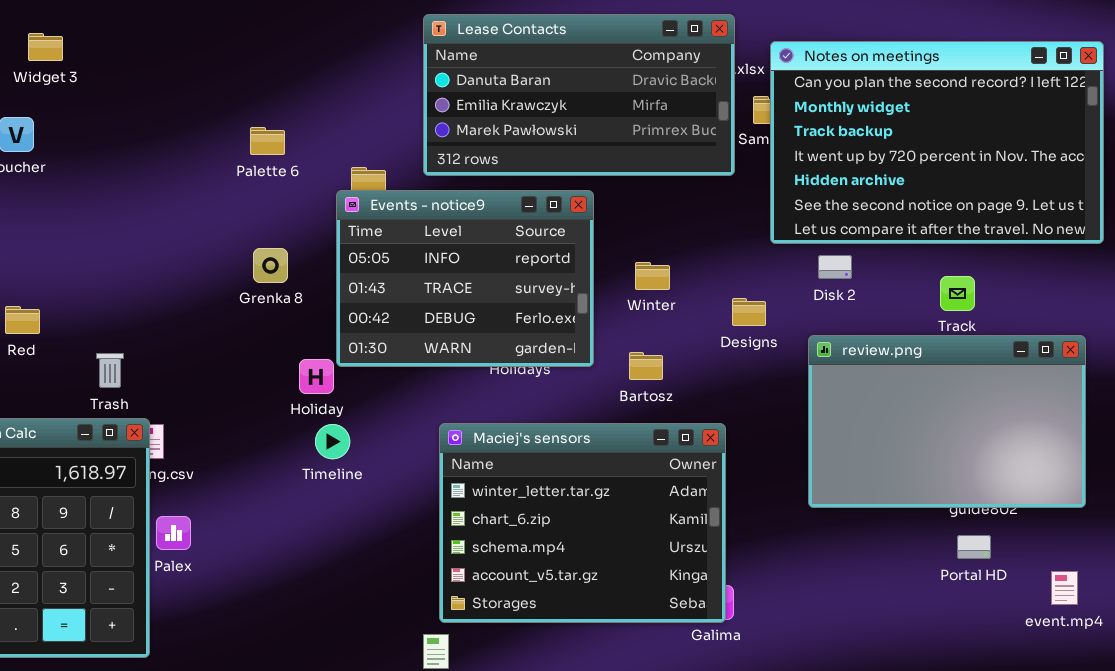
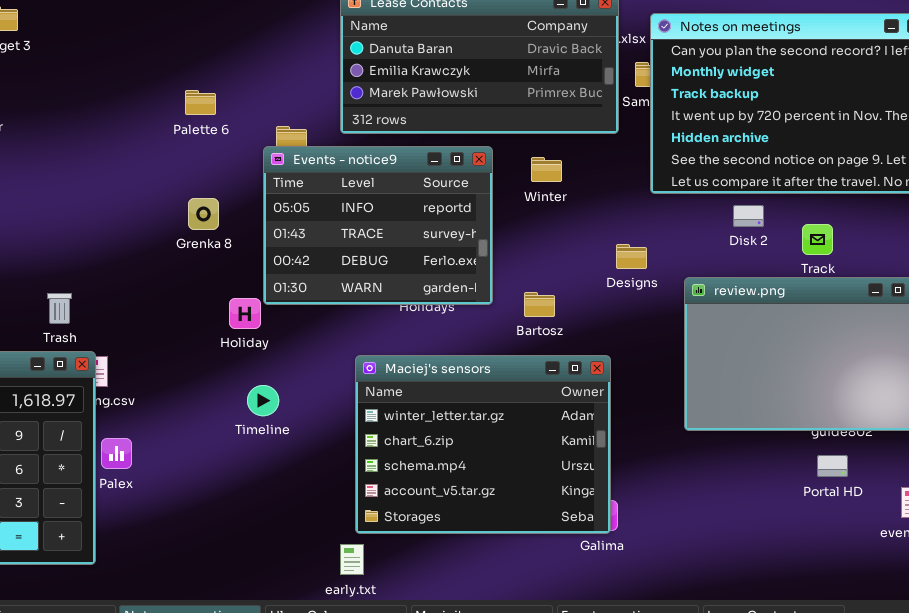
Disk 2: [818,255,852,279] -> [733,205,764,227], moved
Winter: [635,262,670,290] -> [531,157,562,182], moved
Timeline: [315,424,350,459] -> [247,385,279,416], moved

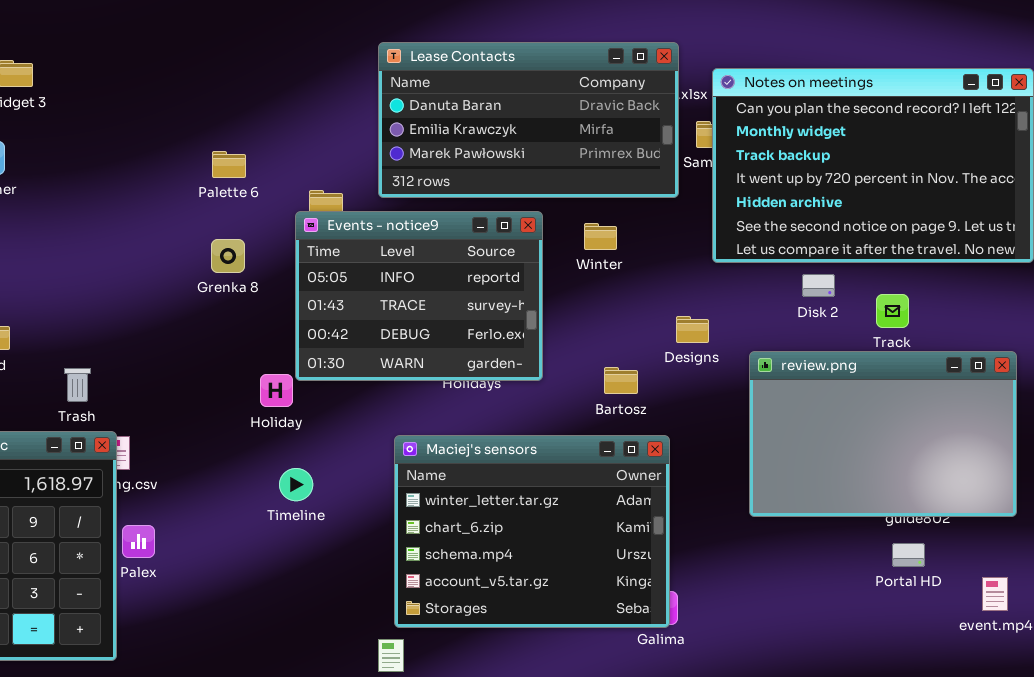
Grenka 8: [188,198,219,230] -> [211,239,245,273], moved
Bartosz: [524,292,555,317] -> [604,367,638,394], moved

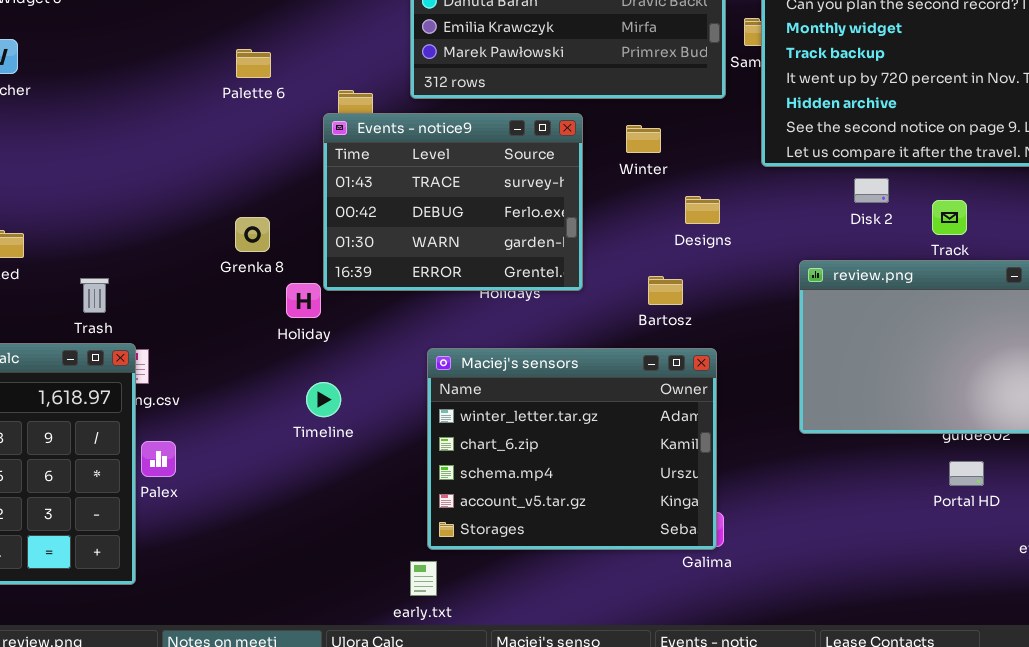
Events - notice9: [295,211,543,381] -> [323,113,583,291], scrolled down 1 row
Grenka 8: [211,239,245,273] -> [235,217,270,252], moved
Designs: [676,316,709,343] -> [685,196,720,224], moved

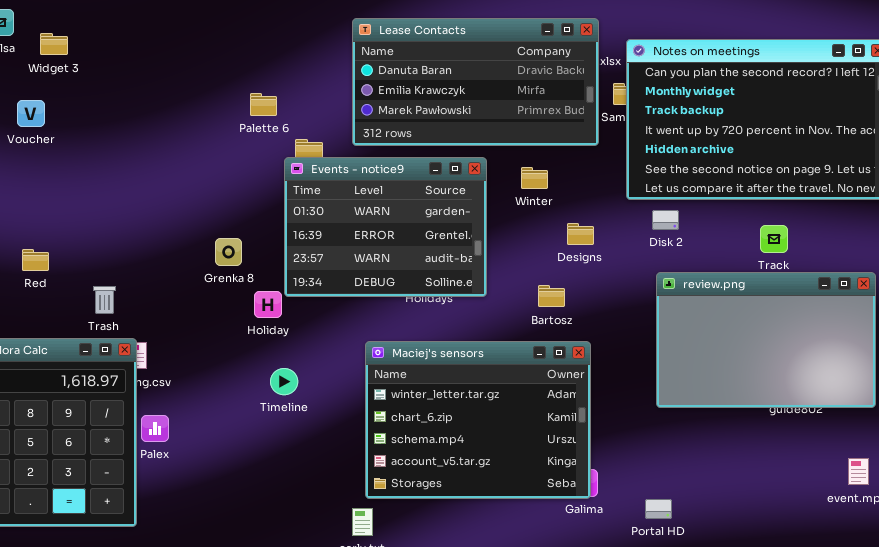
Palette 6: [236,49,271,78] -> [250,93,277,116], moved
Events - notice9: [323,113,583,291] -> [284,157,487,297], scrolled down 2 rows
Disk 2: [854,178,889,203] -> [652,210,679,230], moved
Portal HD: [949,461,984,486] -> [645,499,672,519], moved

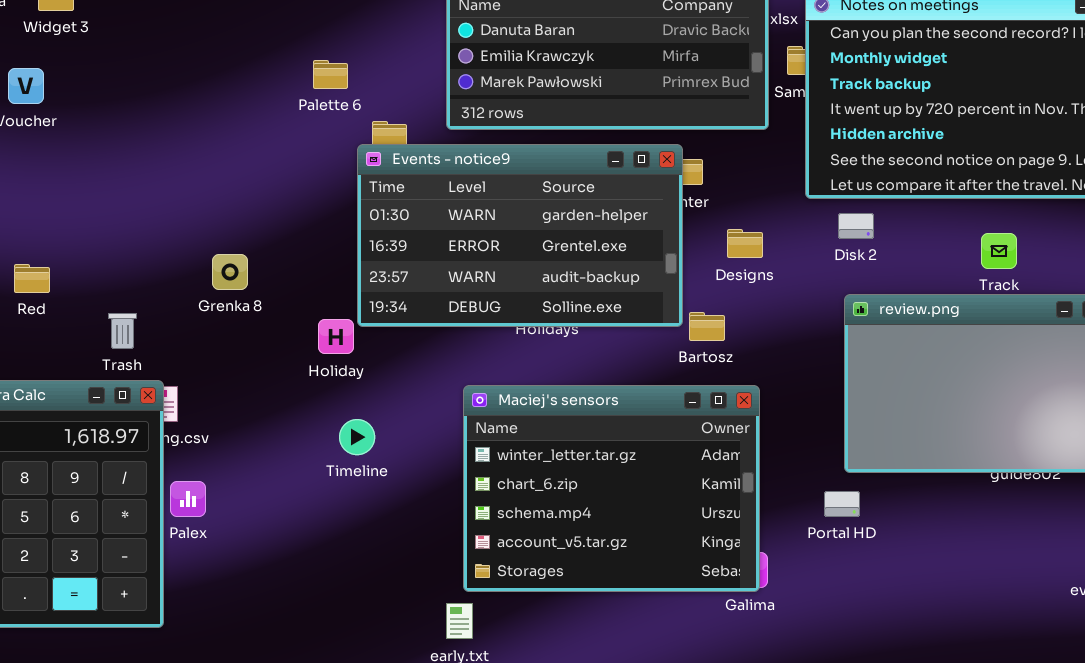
Events - notice9: [284,157,487,297] -> [357,144,683,327], resized
Grenka 8: [215,238,242,266] -> [212,254,248,290], moved
Portal HD: [645,499,672,519] -> [824,491,860,517], moved

